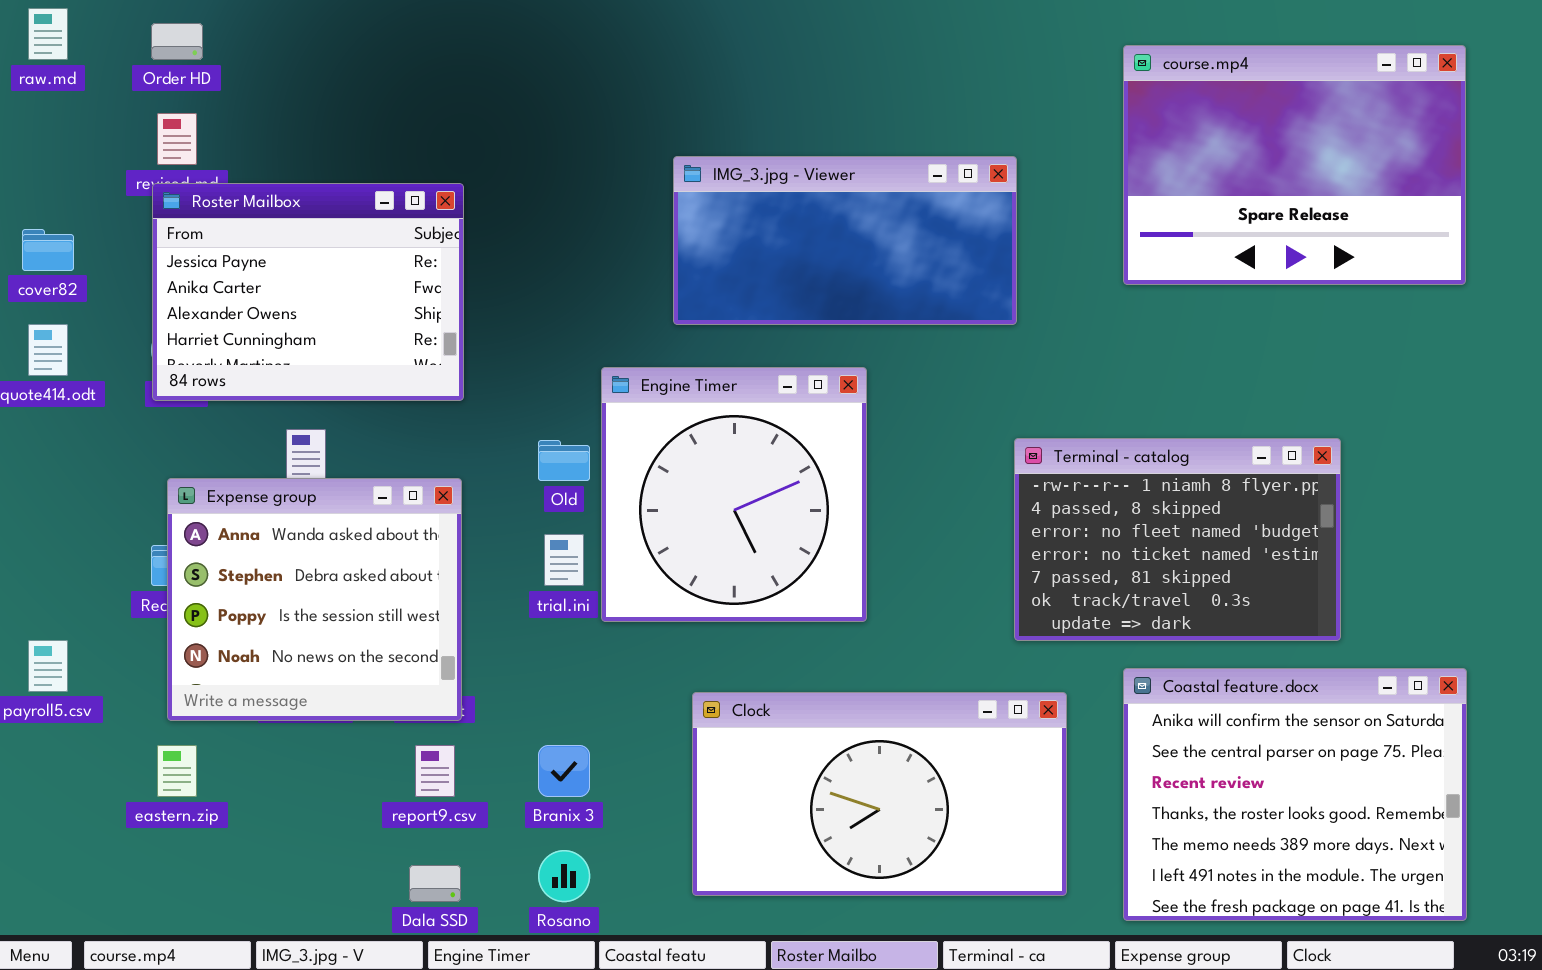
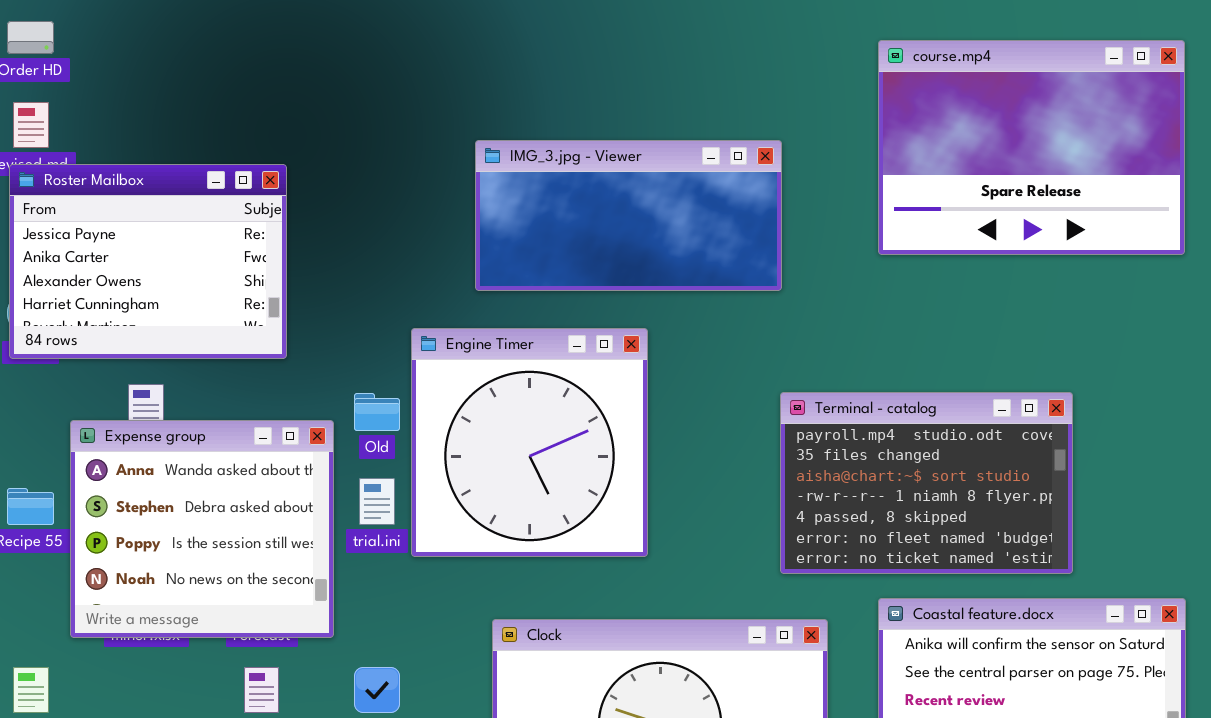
Terminal - catalog: [1014,438,1341,641] -> [780,392,1073,574], scrolled up 3 rows
Expense group: [167,478,462,721] -> [70,420,334,638], moved

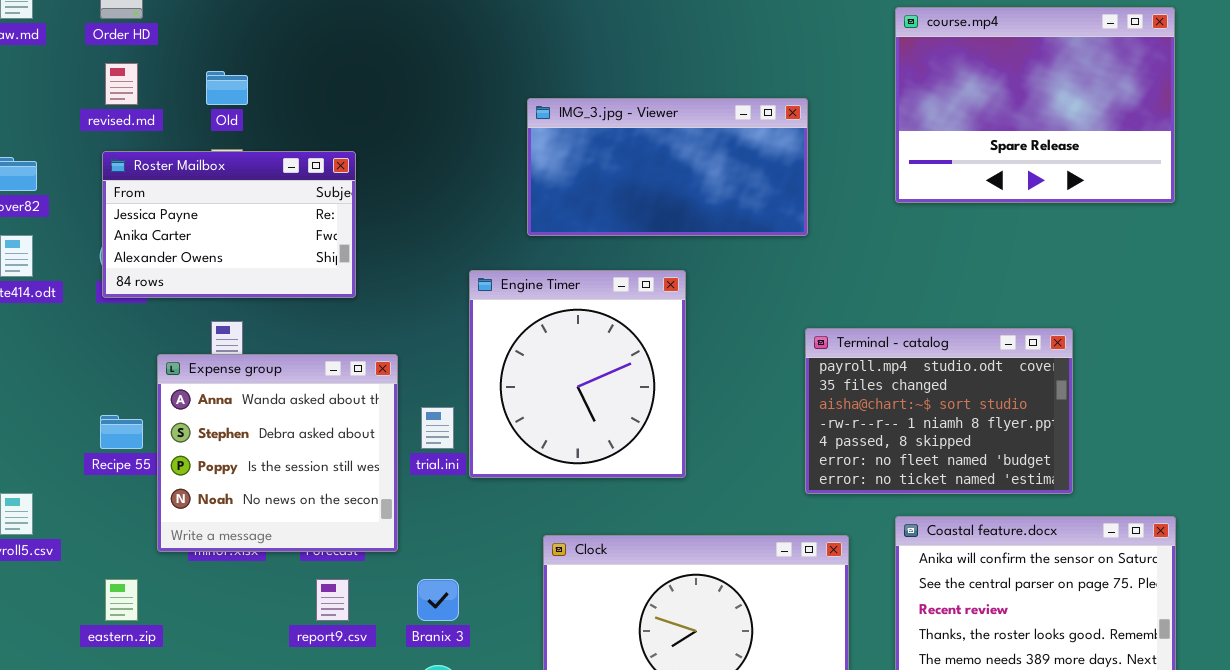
Roster Mailbox: [9,164,287,359] -> [102,151,356,298], resized
Old: [354,393,400,431] -> [206,71,248,105], moved

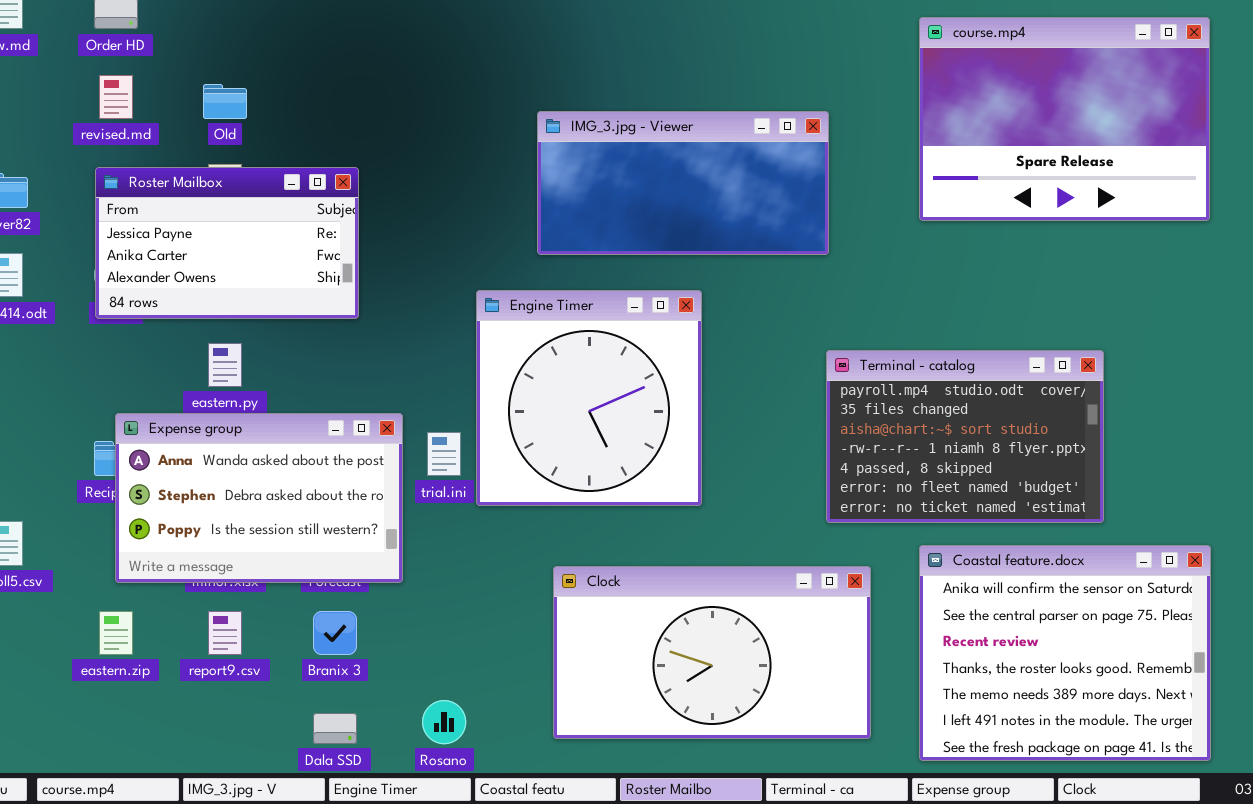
Expense group: [157,354,398,552] -> [115,413,403,583], resized
report9.csv: [316,579,349,621] -> [208,611,242,655], moved
Branix 3: [417,579,459,621] -> [313,611,357,655], moved

